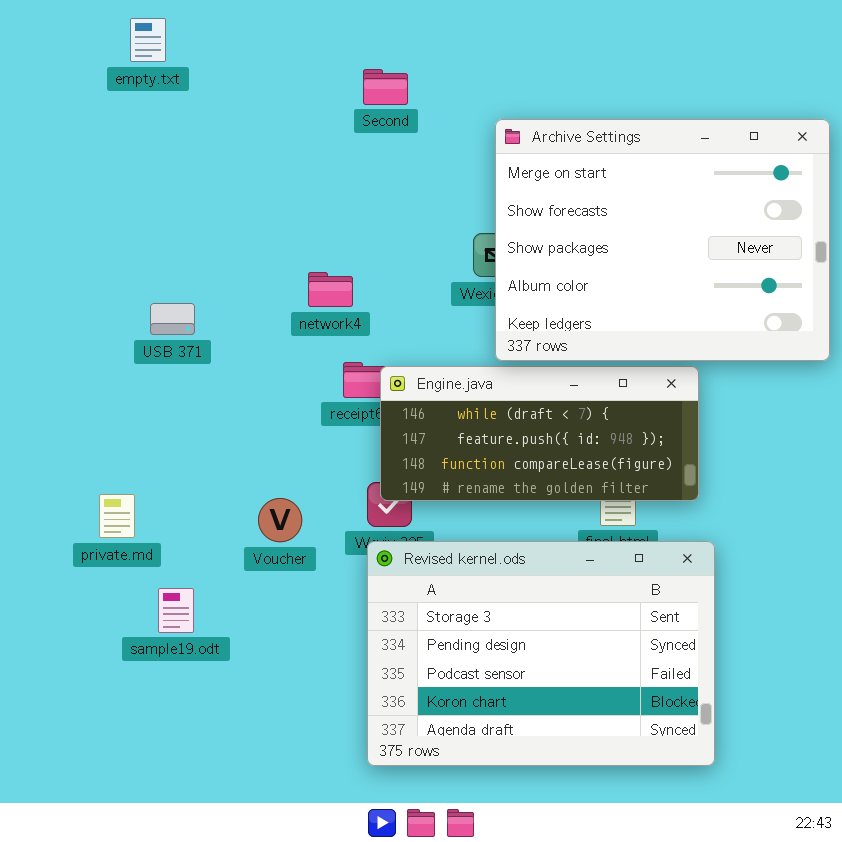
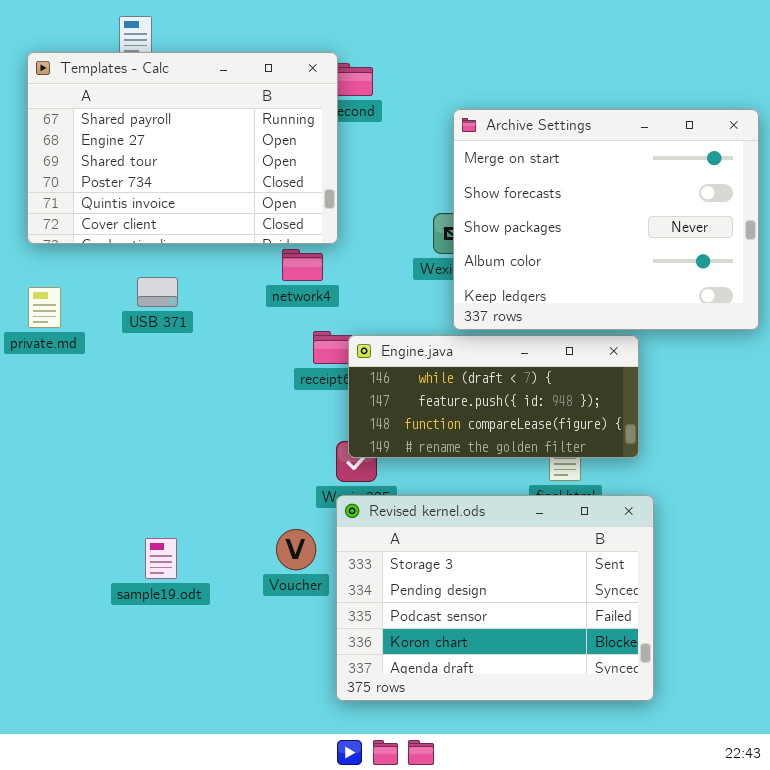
Templates - Calc: none -> [27,52,338,244], opened
private.md: [99,494,135,538] -> [28,287,61,328], moved
Voucher: [258,498,302,542] -> [276,529,316,570], moved

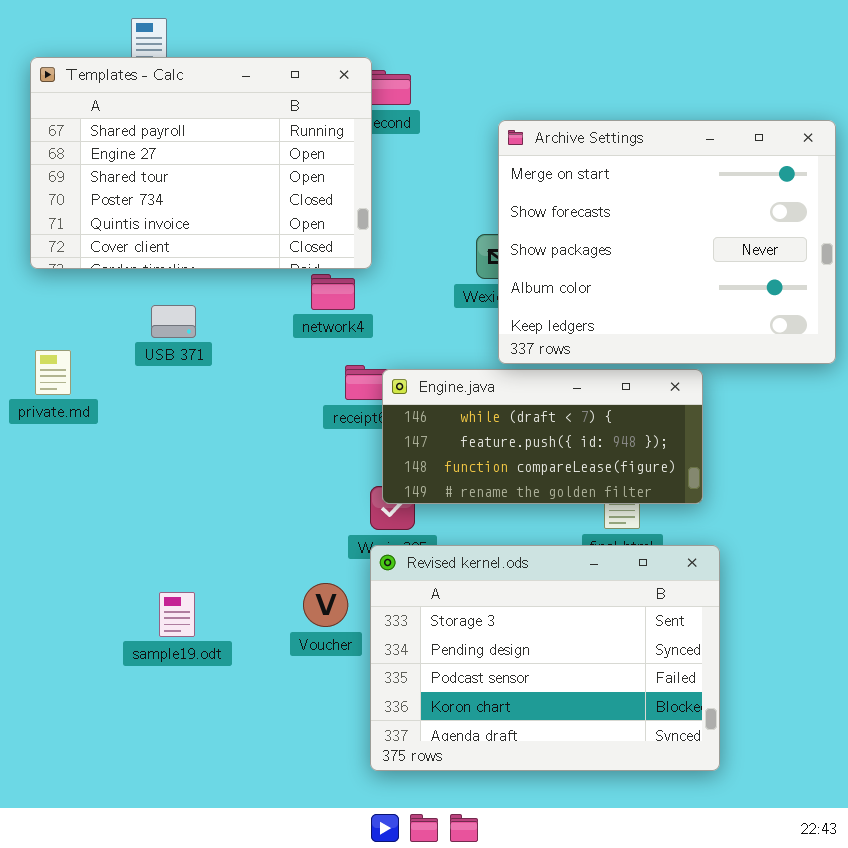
private.md: [28,287,61,328] -> [35,350,71,395], moved

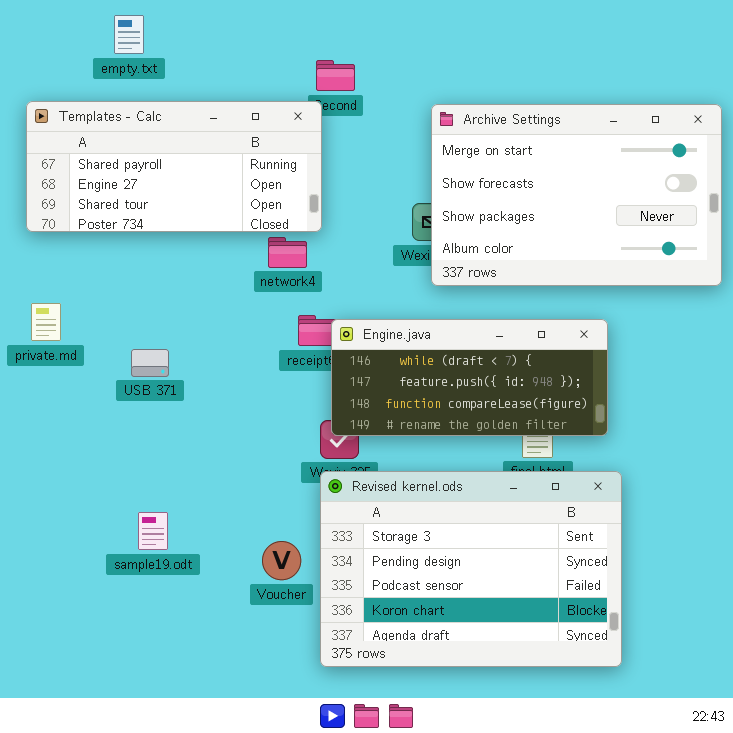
Templates - Calc: [30,57,372,269] -> [26,101,322,232], resized
Archive Settings: [498,120,836,364] -> [431,104,722,286], resized
USB 371: [151,305,196,338] -> [131,349,169,377], moved
Voucher: [303,583,348,627] -> [262,541,301,580], moved

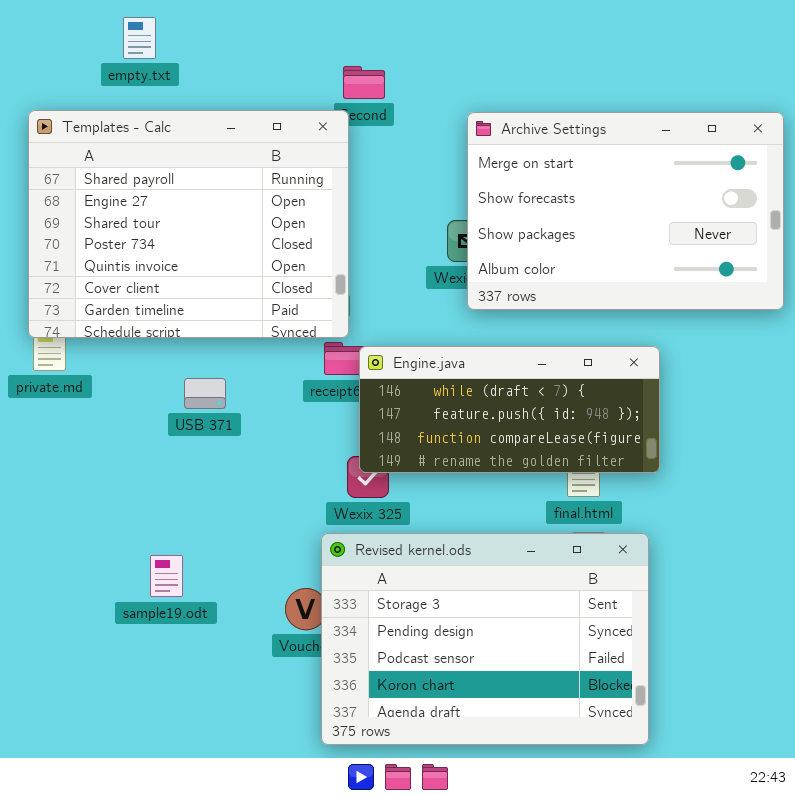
Templates - Calc: [26,101,322,232] -> [28,110,349,338], resized
USB 371: [131,349,169,377] -> [184,378,226,409], moved
Revised kernel.ods: [320,471,622,667] -> [321,533,649,745], moved

